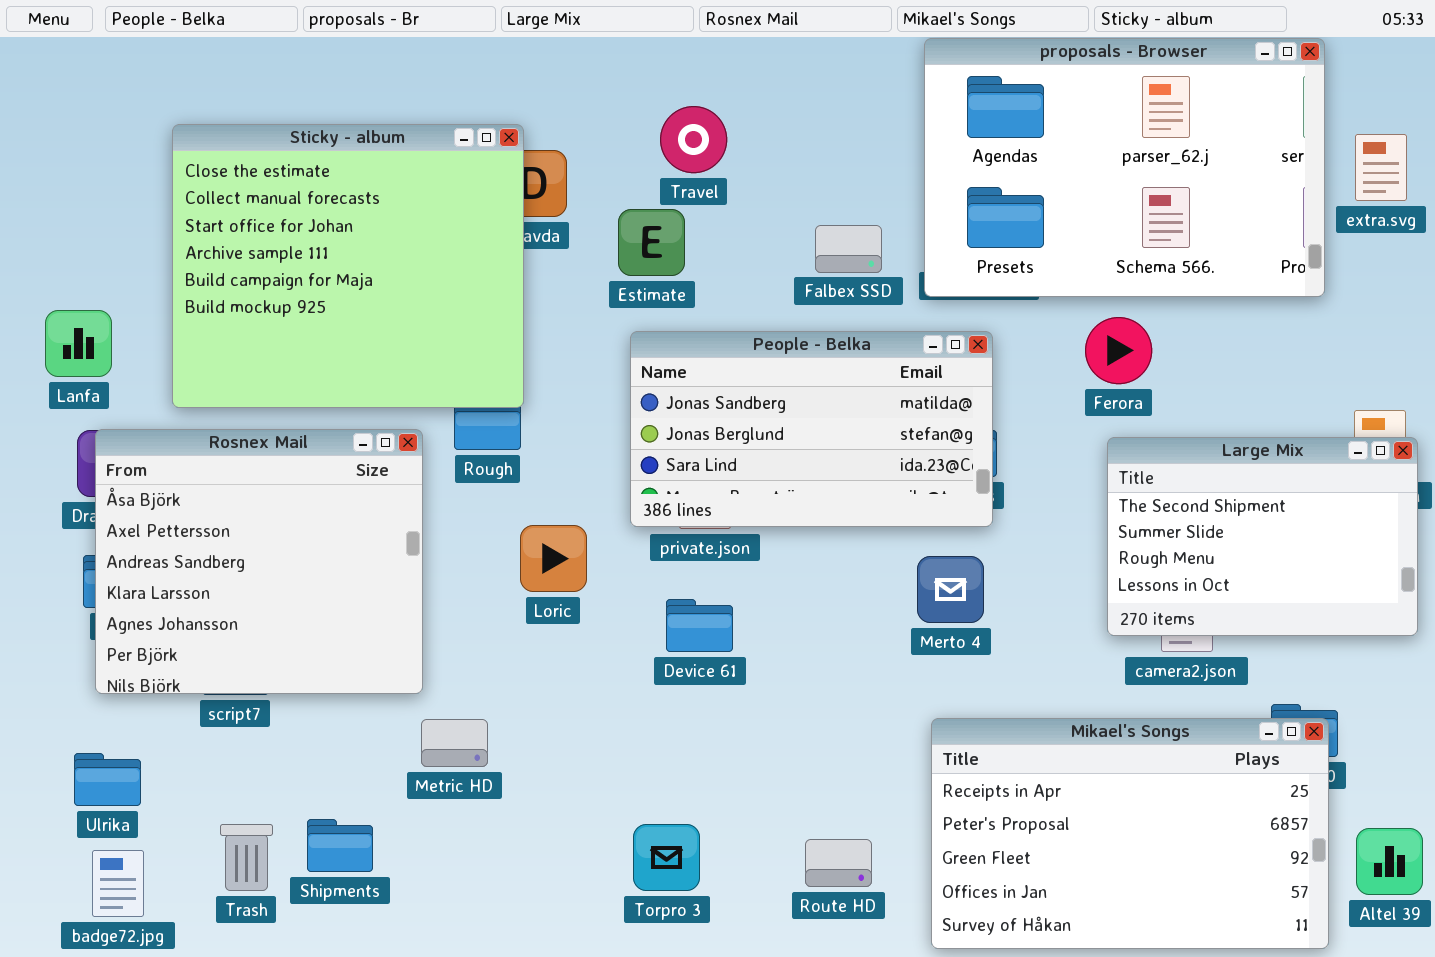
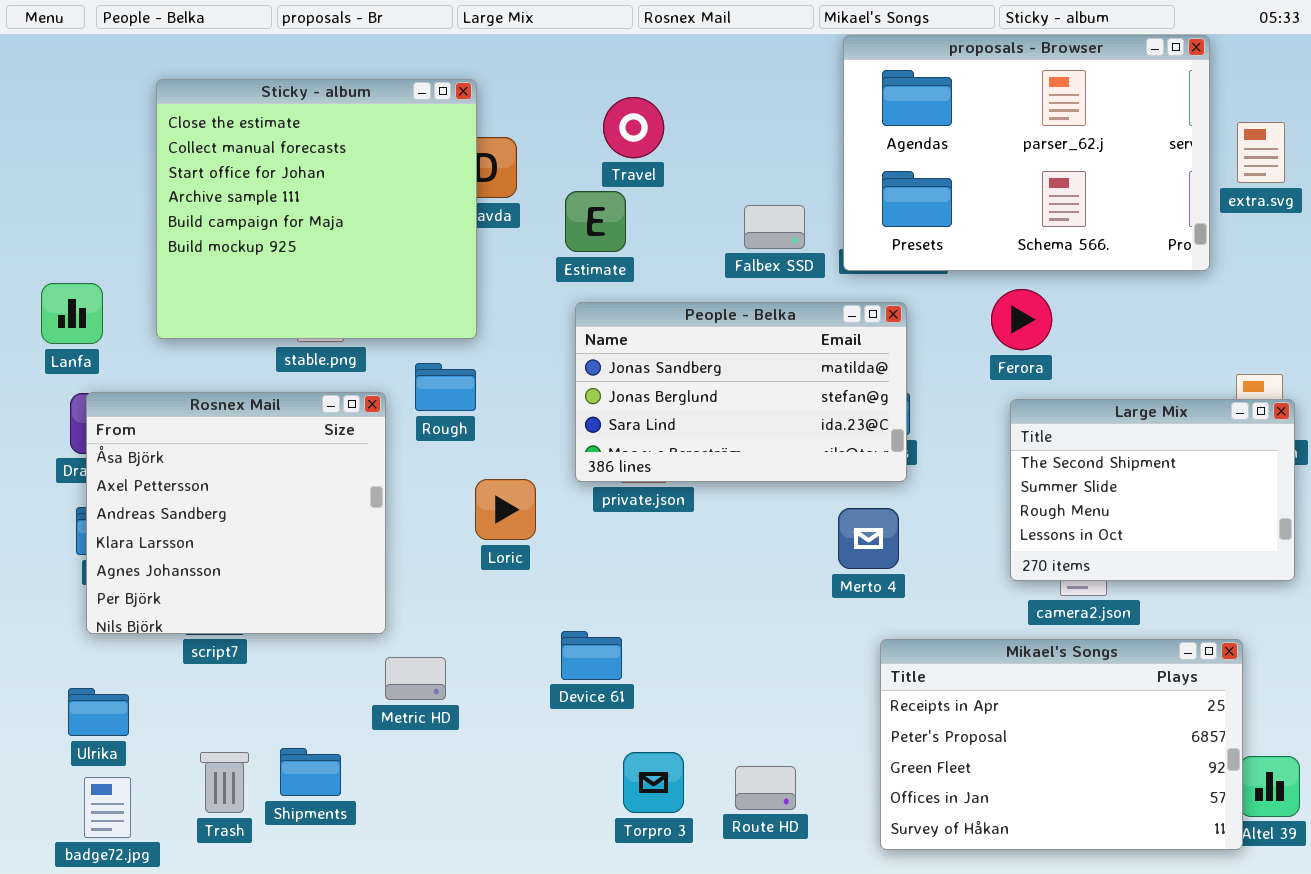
Sticky - album: [172,124,524,408] -> [156,79,477,339], moved
Device 61: [666,599,733,652] -> [561,631,622,680], moved
Mikael's Songs: [931,718,1329,949] -> [880,639,1243,850], moved
Torpro 3: [633,824,700,891] -> [623,752,684,813], moved

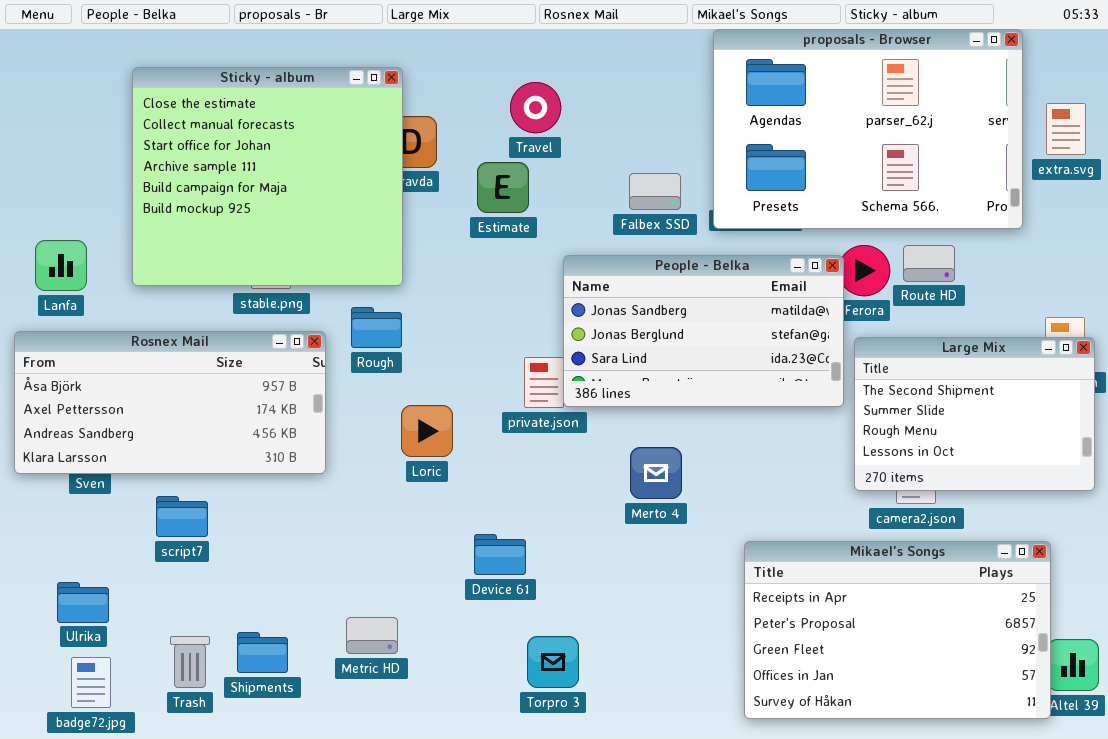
People - Belka: [575,302,907,482] -> [563,255,844,407], moved
Rosnex Mail: [86,392,386,634] -> [14,331,326,474], resized
Merto 4: [838,508,899,569] -> [630,447,682,499], moved
Metric HD: [385,657,446,700] -> [346,617,398,654], moved
Route HD: [735,766,796,810] -> [903,245,955,282], moved

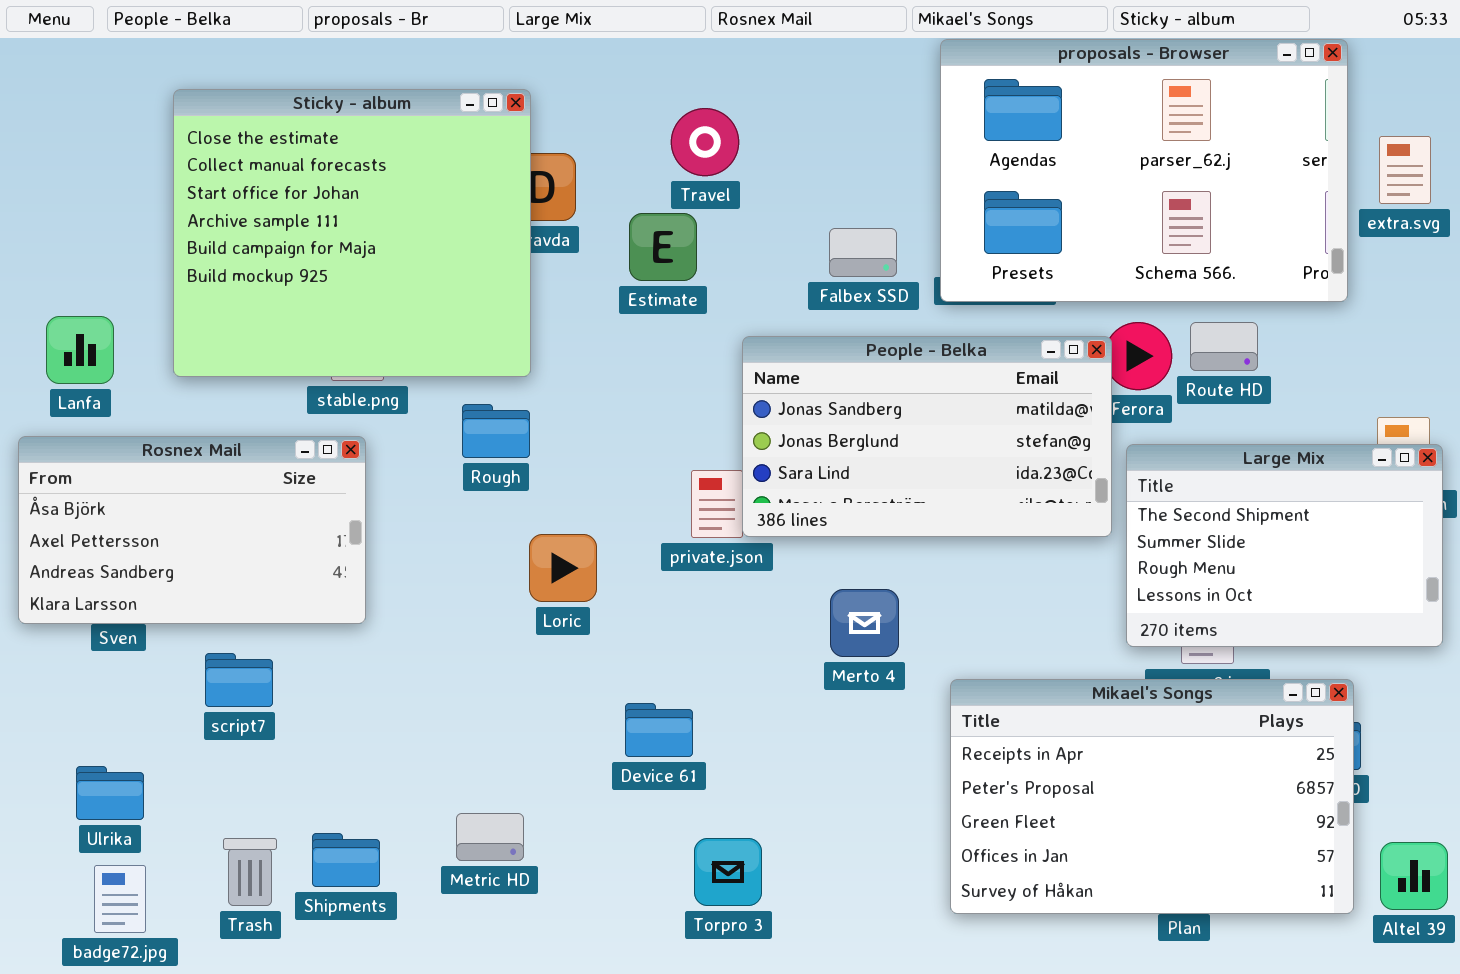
Rosnex Mail: [14,331,326,474] -> [18,436,366,624], resized
Mikael's Songs: [744,541,1051,719] -> [950,679,1354,914], moved

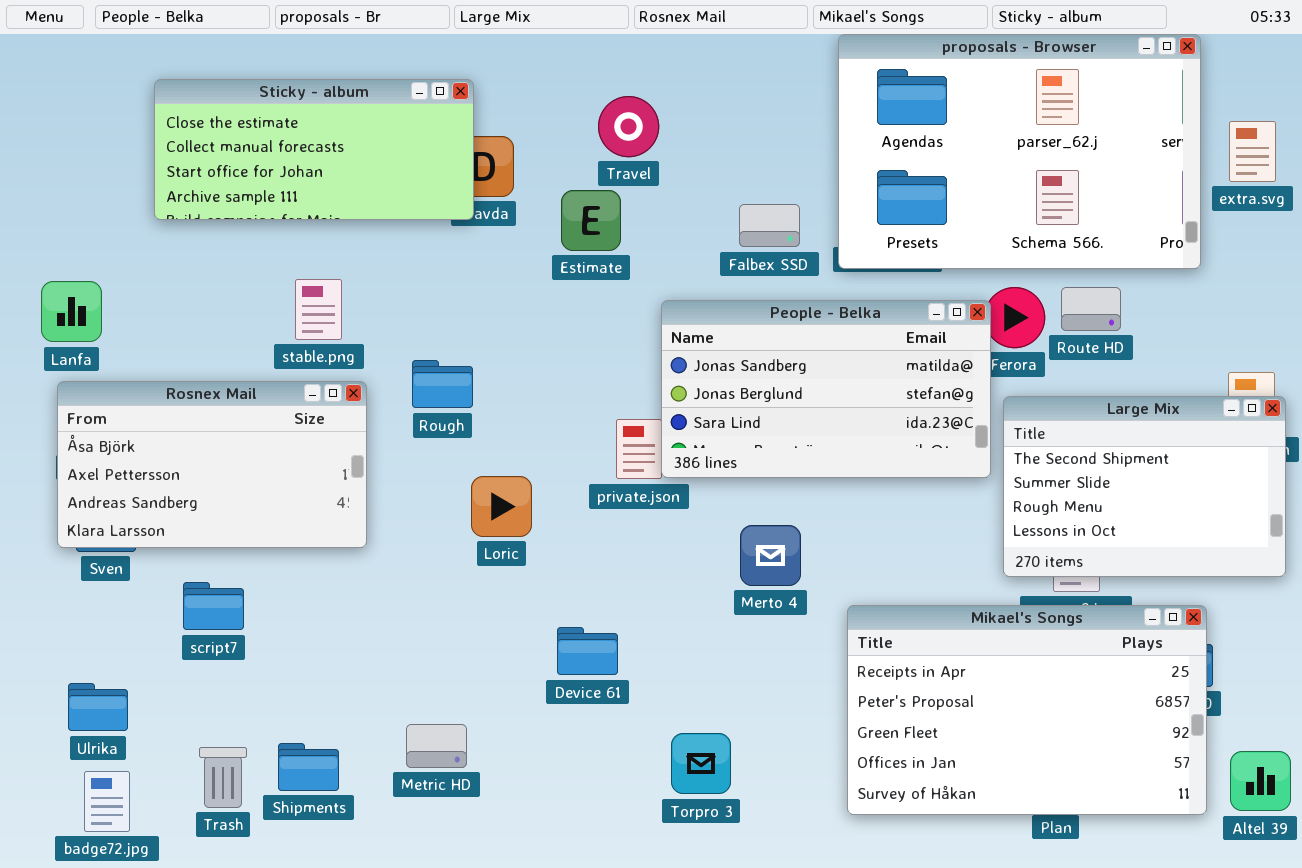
Sticky - album: [173,89,531,377] -> [154,79,474,220], resized
Rosnex Mail: [18,436,366,624] -> [57,381,367,548], moved
Torpro 3: [694,838,762,906] -> [671,733,731,794], moved

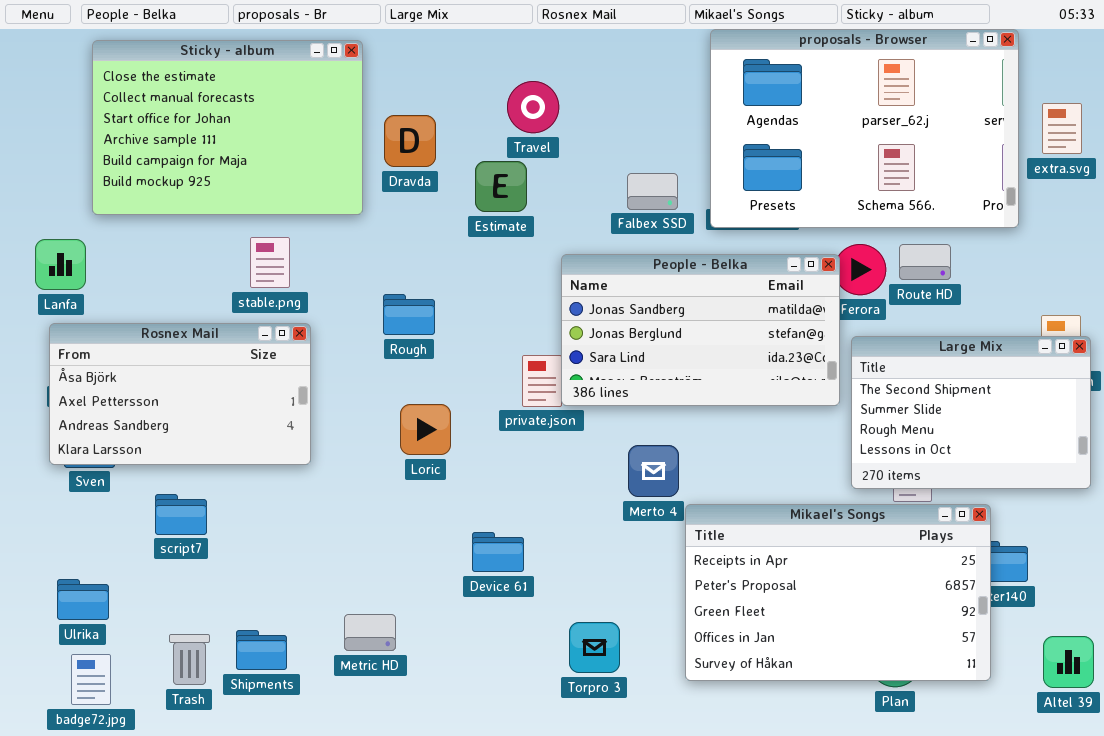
Sticky - album: [154,79,474,220] -> [92,40,363,215], moved, resized
Rough: [412,360,473,408] -> [383,294,435,335], moved
Mikael's Songs: [847,605,1207,815] -> [685,504,991,681], moved

